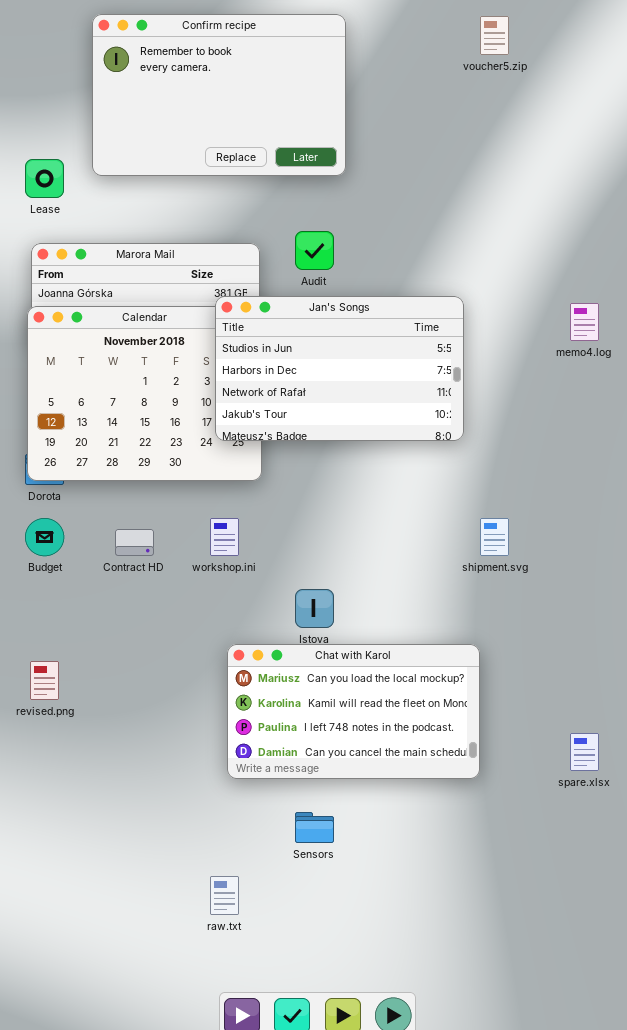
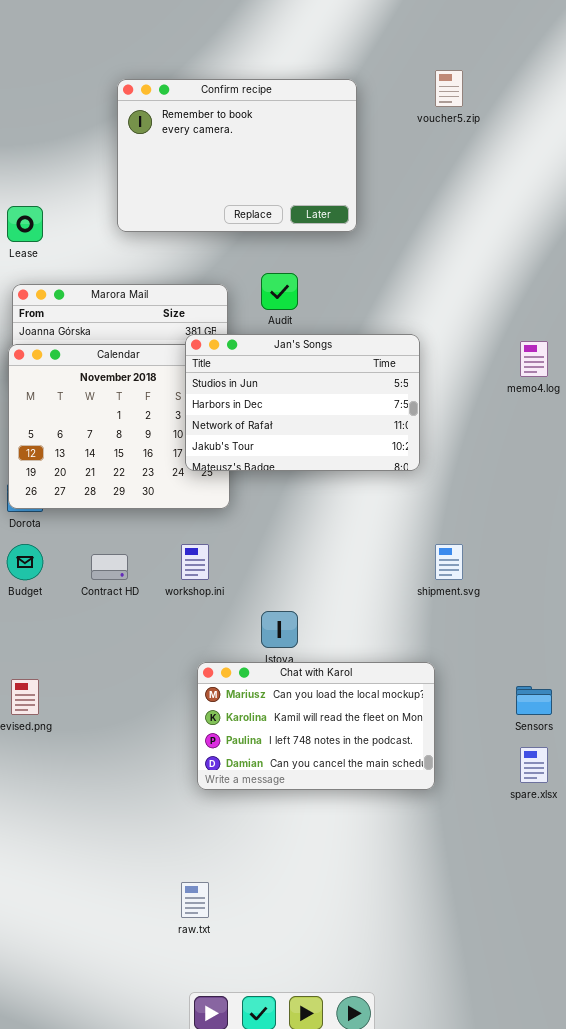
Confirm recipe: [92,14,346,176] -> [117,79,357,232], moved
Sensors: [295,812,334,843] -> [516,686,552,715], moved

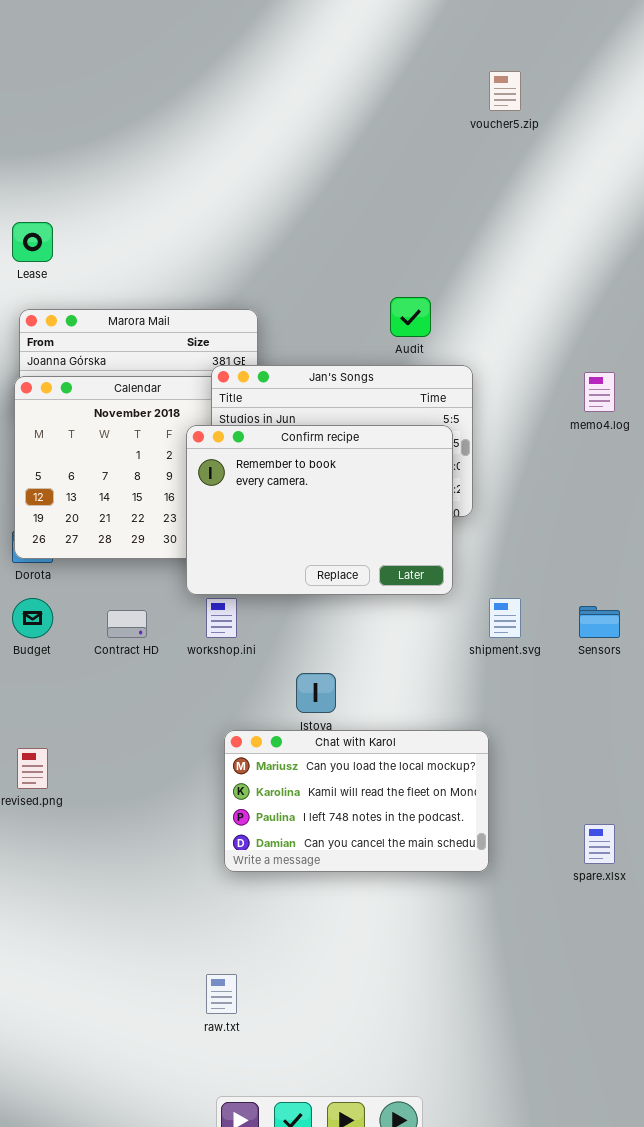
Confirm recipe: [117,79,357,232] -> [186,425,453,595], moved
Audit: [261,273,298,310] -> [390,297,431,337], moved
Sensors: [516,686,552,715] -> [579,606,620,638], moved

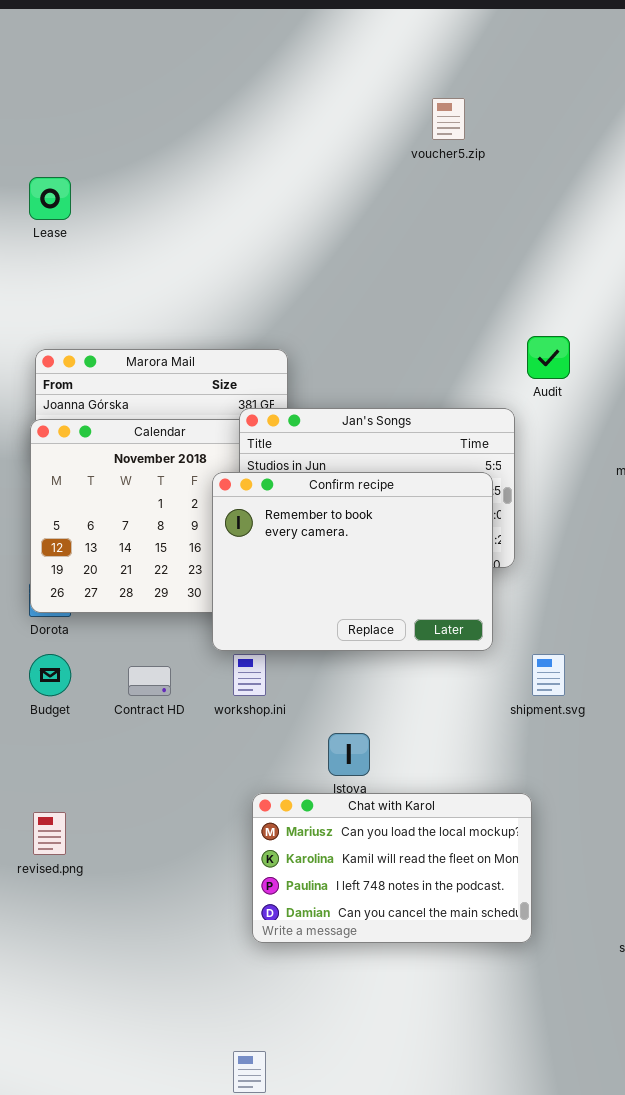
voucher5.zip: [489,71,521,111] -> [432,98,465,140], moved
Lease: [12,222,53,262] -> [29,177,71,220], moved
Audit: [390,297,431,337] -> [527,336,570,379], moved

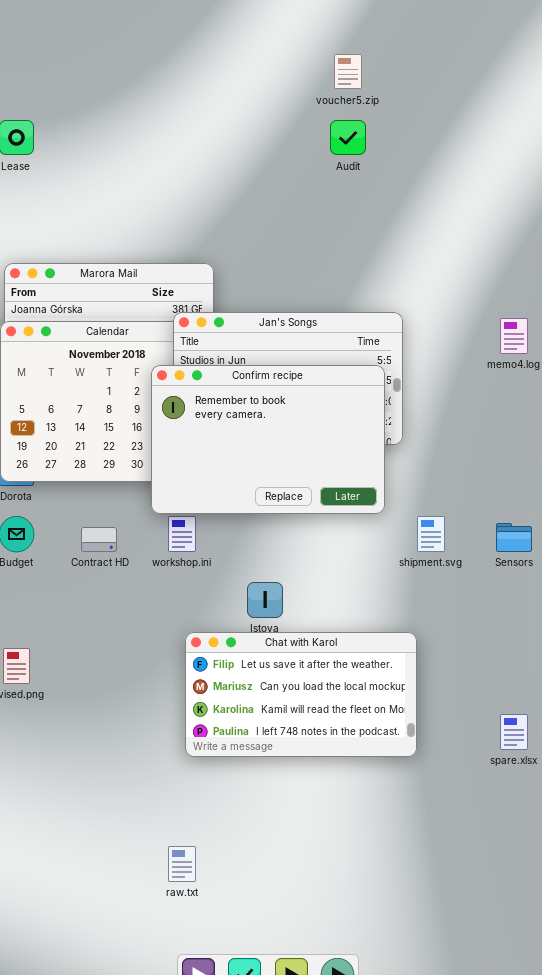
Audit: [527,336,570,379] -> [330,120,366,155], moved
Chat with Karol: [252,793,532,943] -> [185,632,417,757], scrolled up 1 row

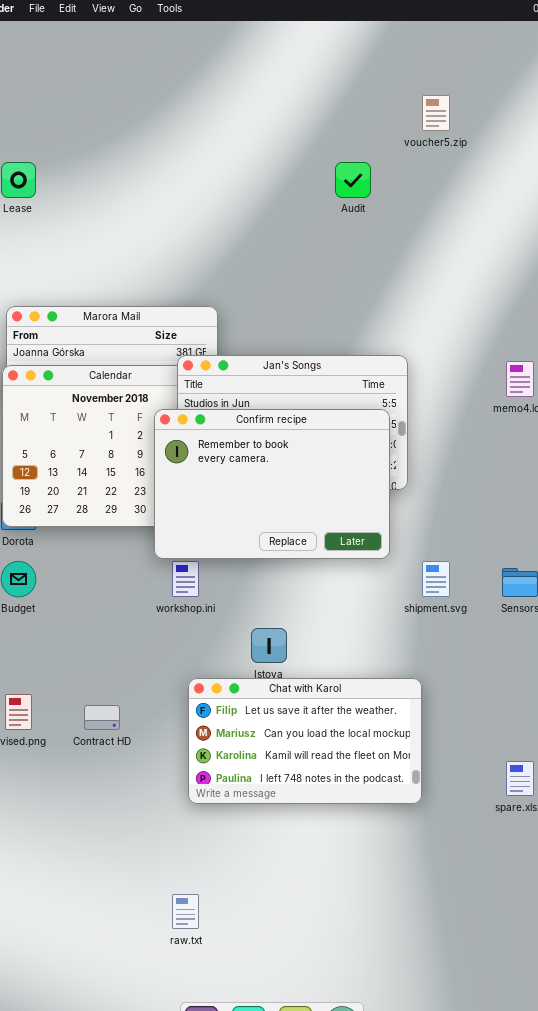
voucher5.zip: [334,54,362,89] -> [422,95,450,131], moved
Contract HD: [81,527,117,552] -> [84,705,120,730], moved

